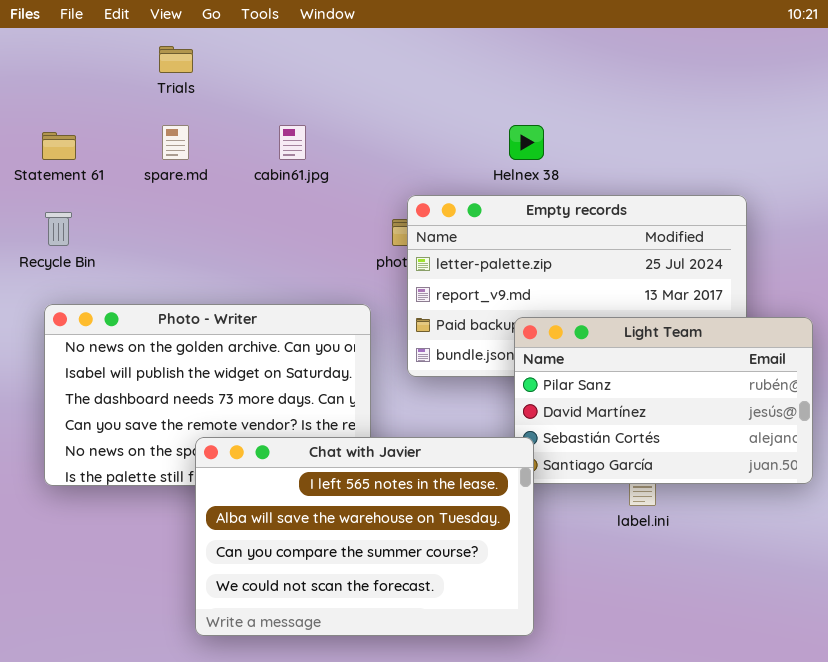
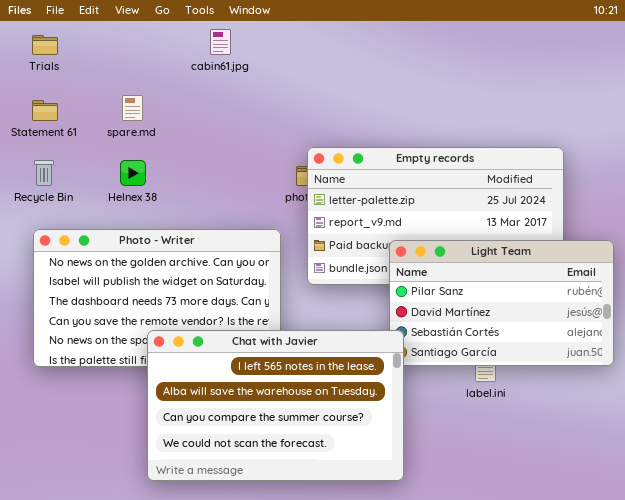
Trials: [159,46,193,73] -> [32,35,58,55], moved
cabin61.jpg: [279,125,306,160] -> [210,29,231,55], moved
Helnex 38: [509,125,544,160] -> [120,160,146,186], moved

